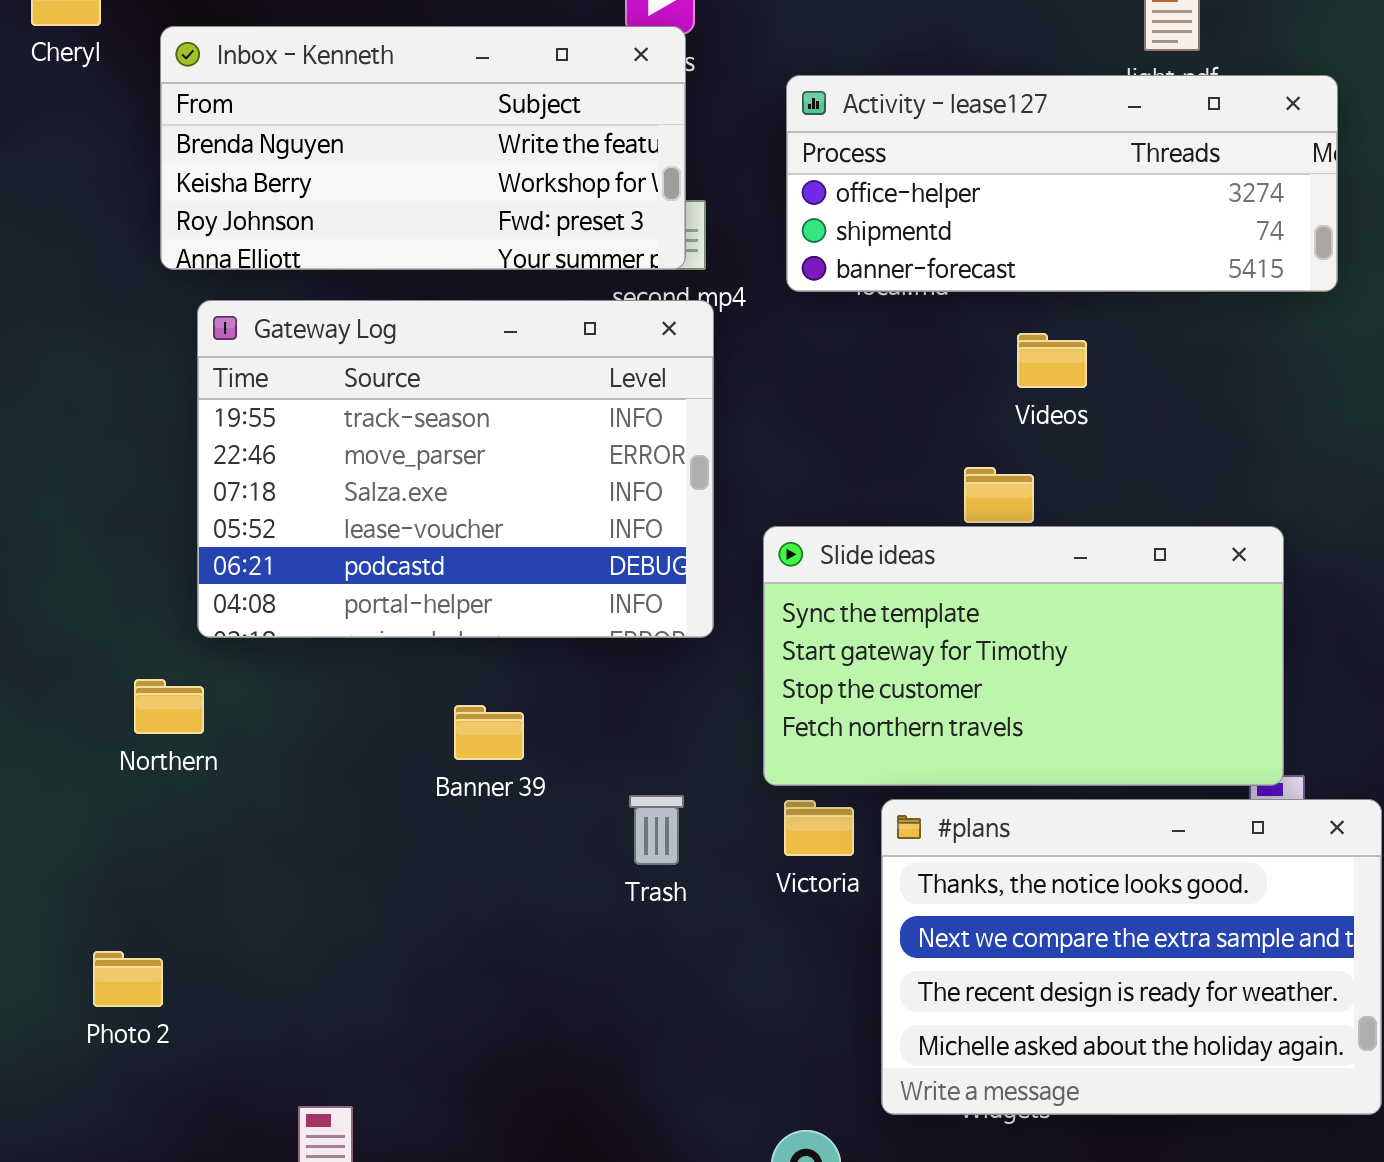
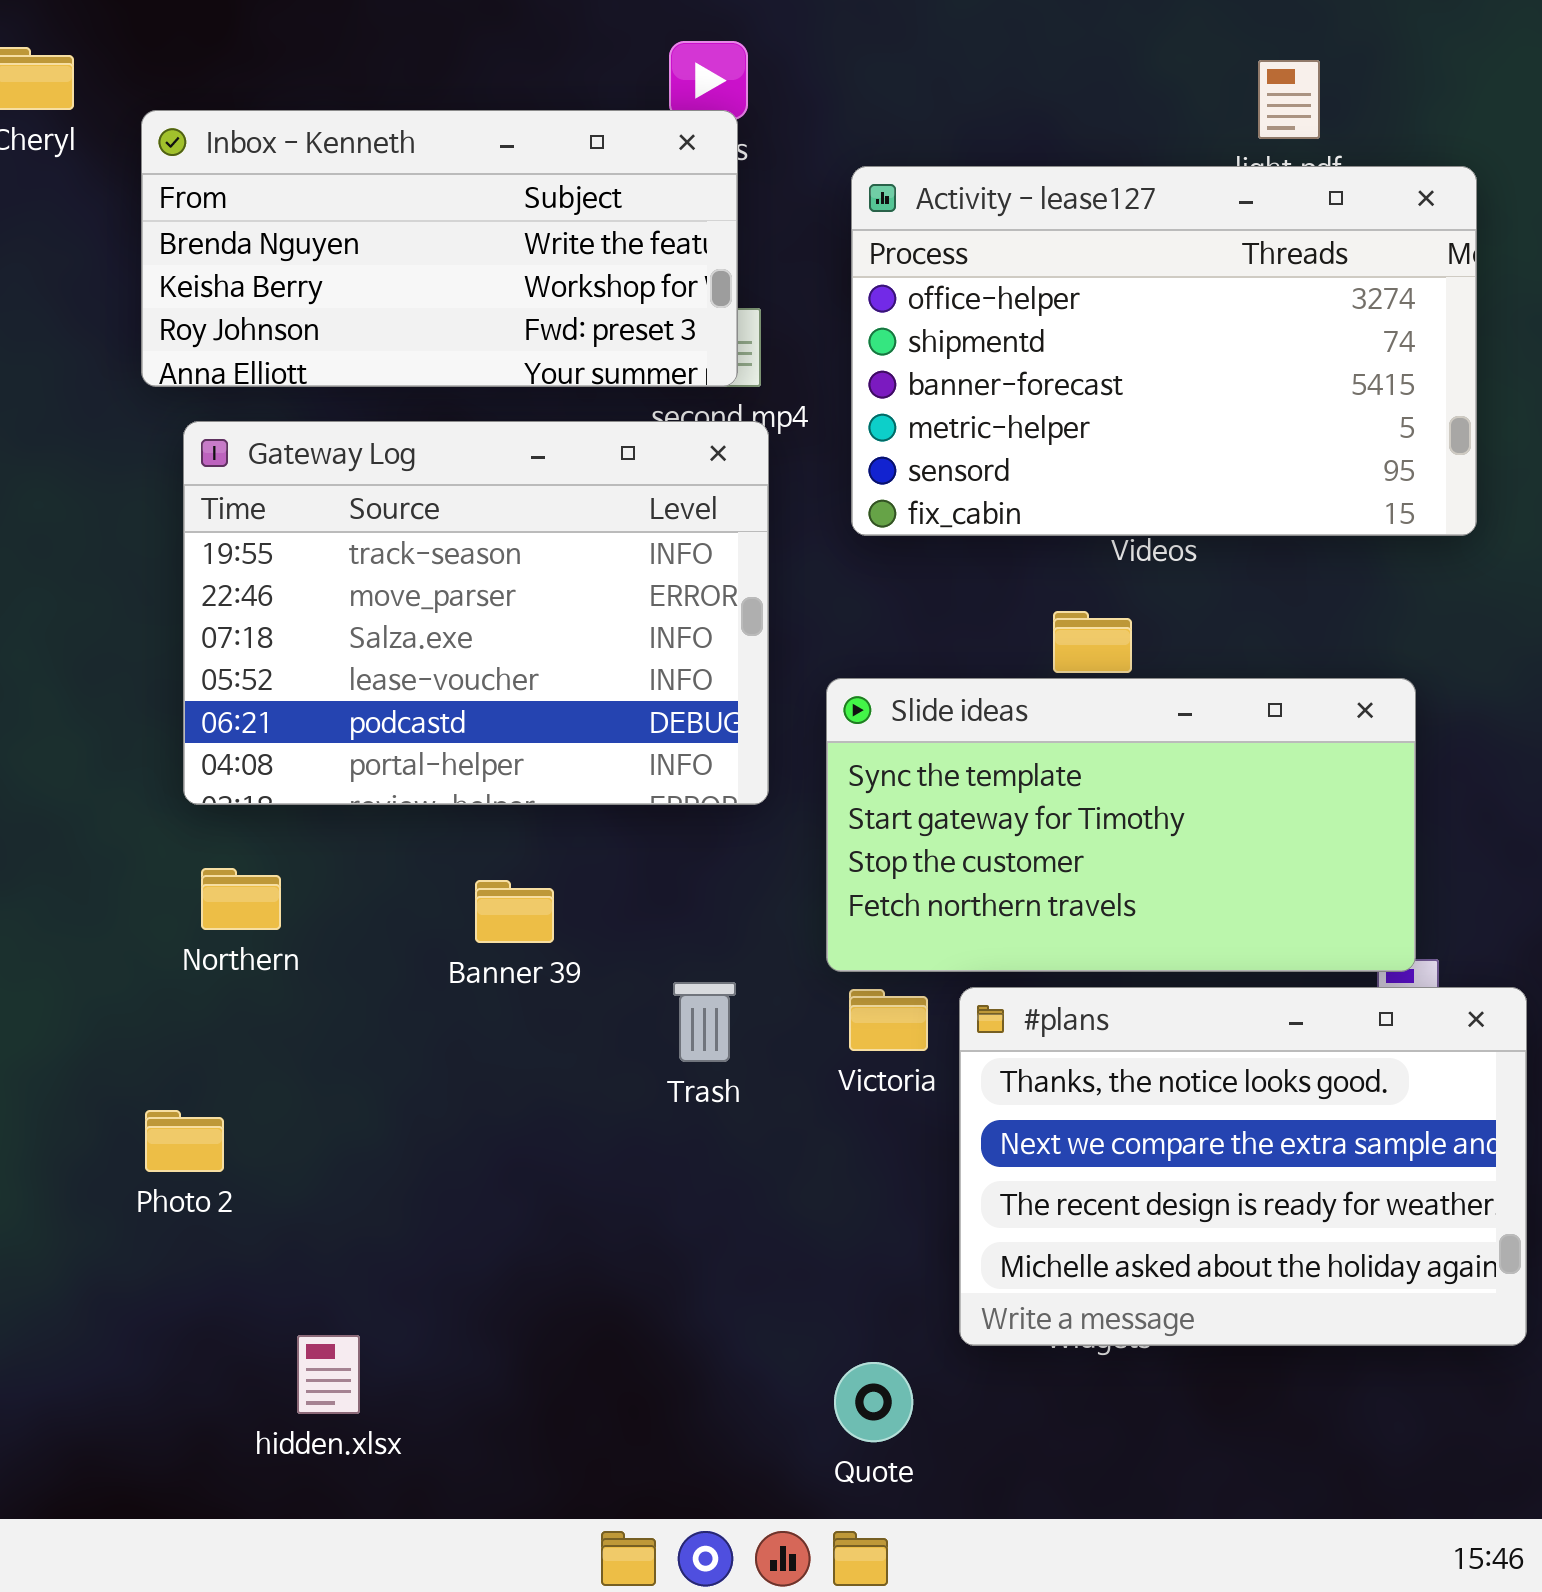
Activity - lease127: [786,75,1338,292] -> [851,166,1477,536], resized
Northern: [134,679,204,734] -> [201,868,281,930], moved
Photo 2: [93,951,163,1007] -> [145,1110,224,1172], moved

